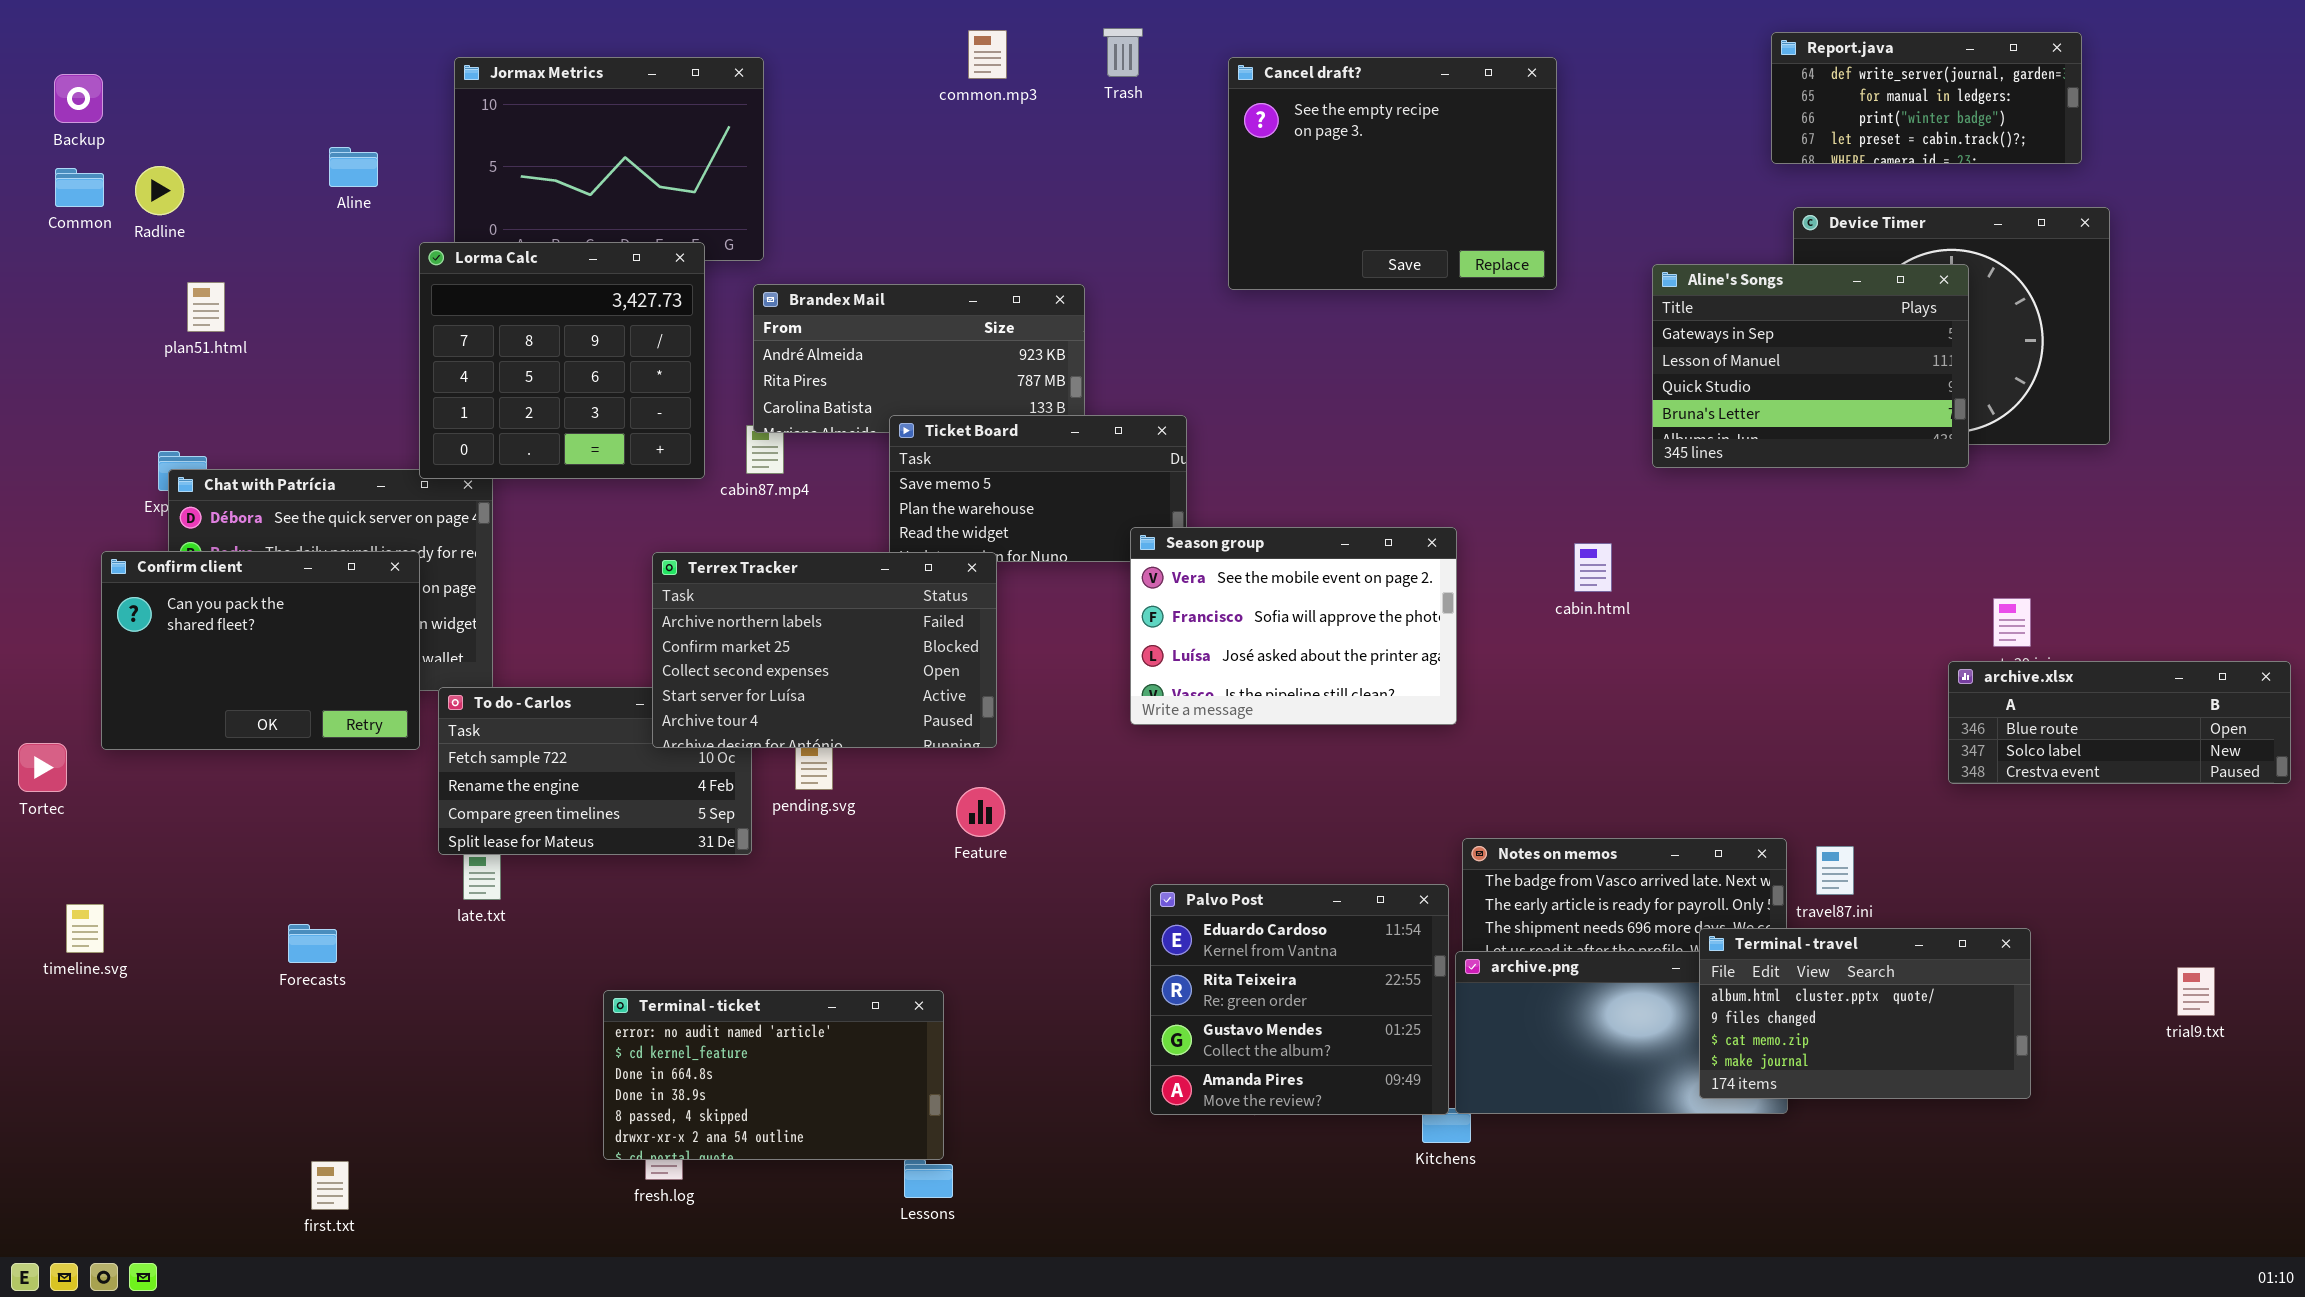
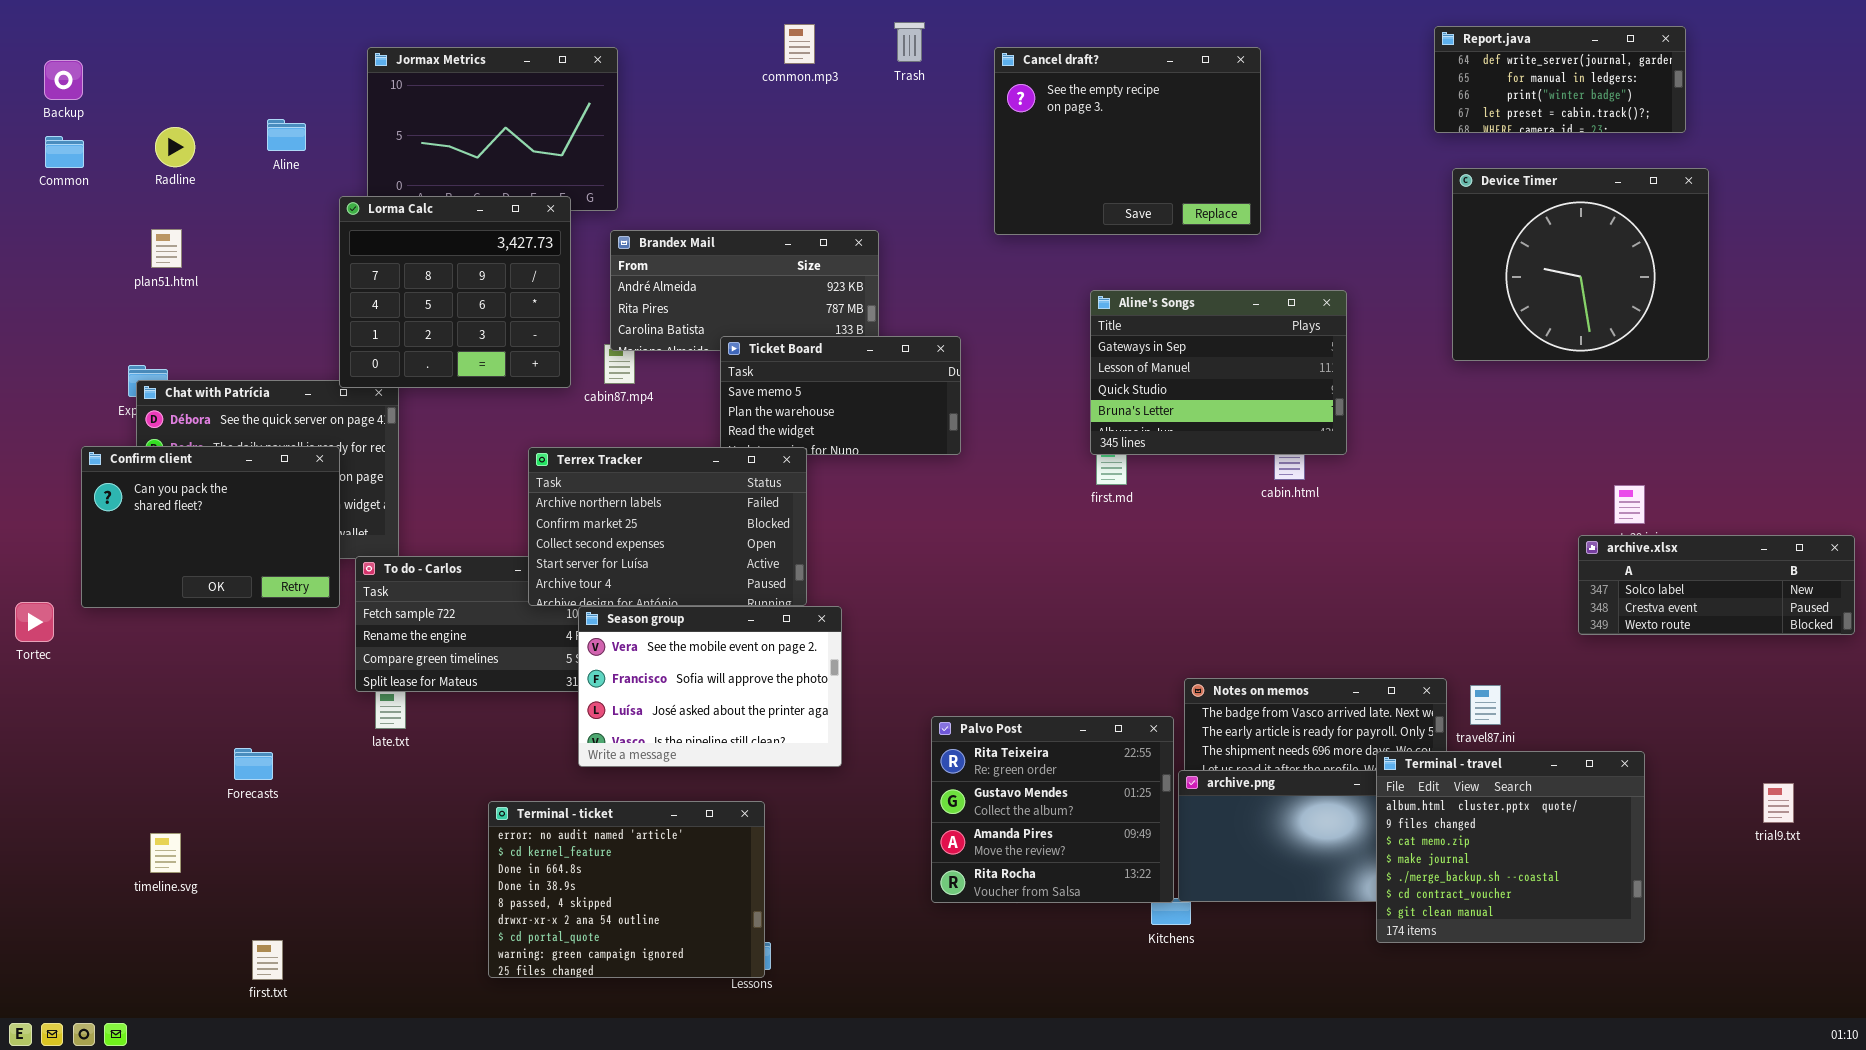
Radline: [135,166,184,215] -> [155,127,195,167], moved
Aline's Songs: [1652,264,1969,468] -> [1090,290,1347,455], moved
Season group: [1130,527,1457,725] -> [578,606,842,767], moved
archive.xlsx: [1948,661,2291,784] -> [1578,535,1855,635], scrolled down 1 row
Palvo Post: [1150,884,1449,1115] -> [931,716,1174,903], scrolled down 1 row
timeline.svg: [66,904,104,953] -> [150,833,181,873], moved
Terminal - travel: [1699,928,2031,1099] -> [1376,751,1645,943], resized
Terminal - ticket: [603,990,944,1160] -> [488,801,765,978], resized

